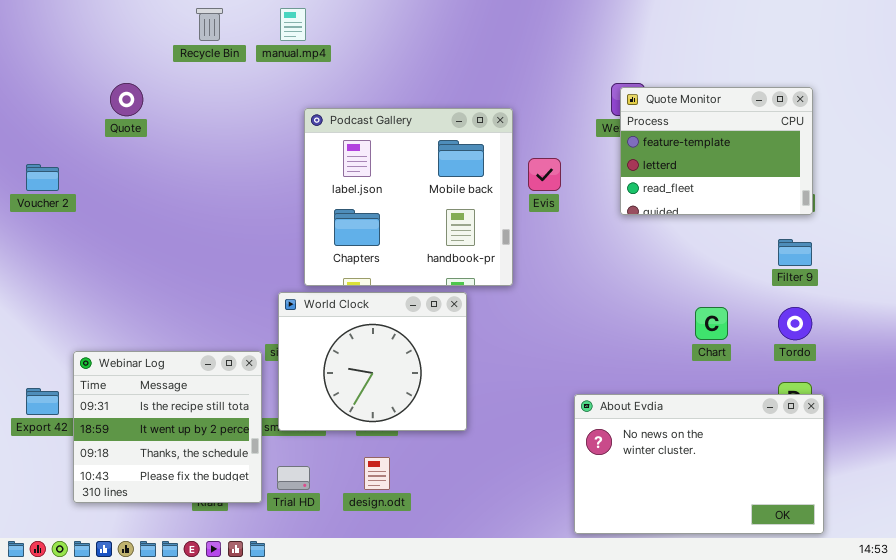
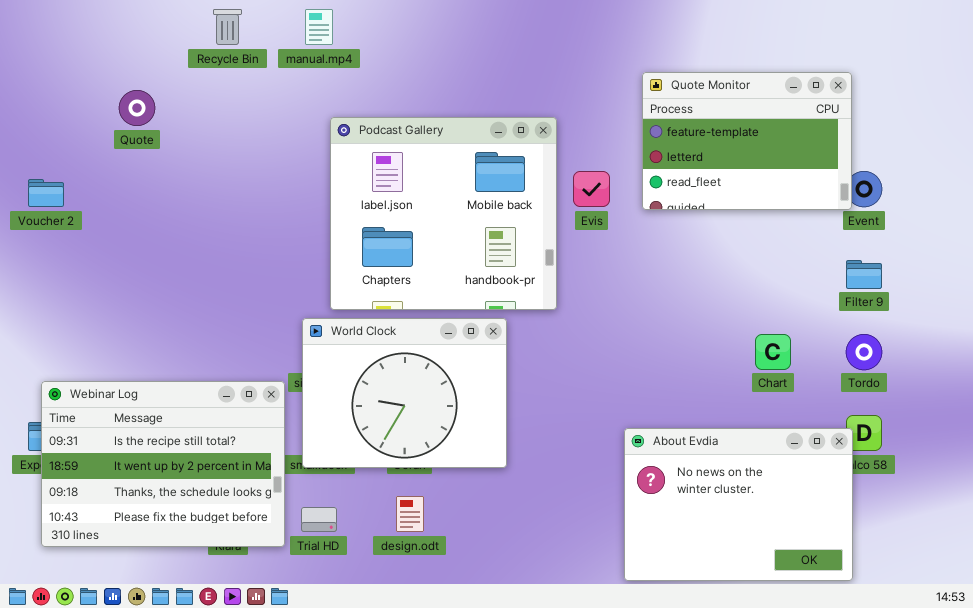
Quote Monitor: [620,87,813,215] -> [642,72,852,210], moved
Webinar Log: [73,351,262,503] -> [41,381,285,547], resized
About Evdia: [574,394,824,534] -> [624,428,853,581], resized

